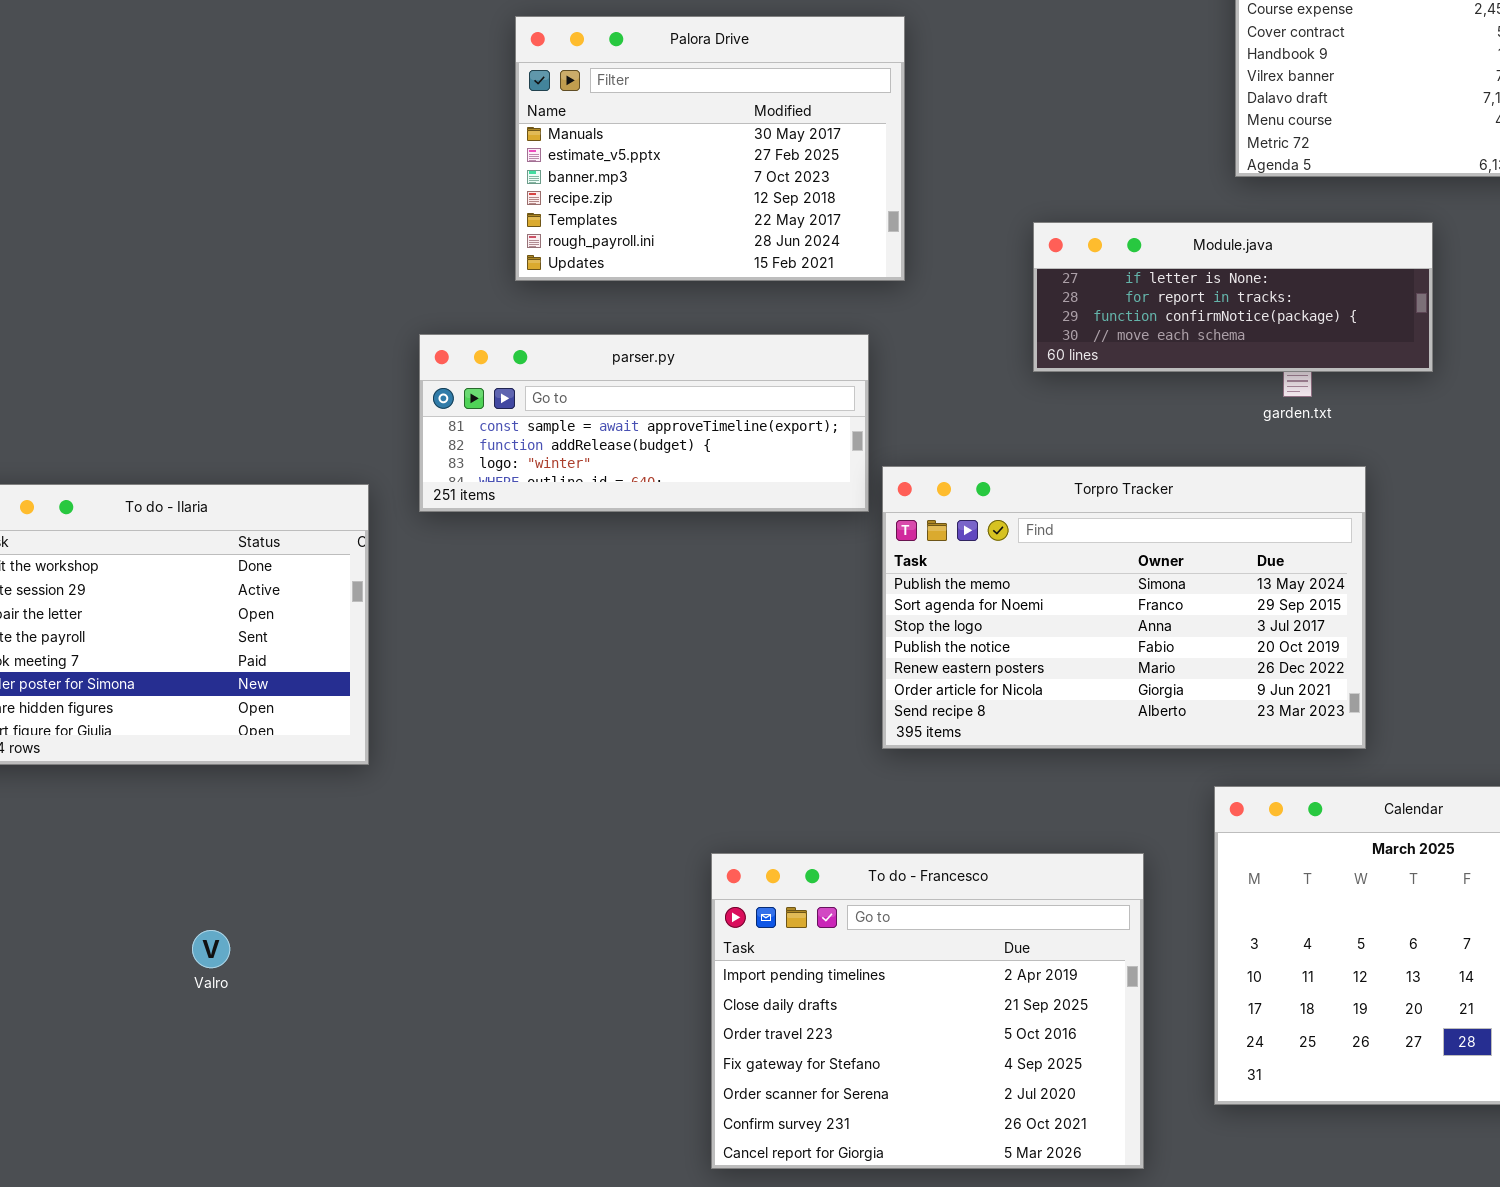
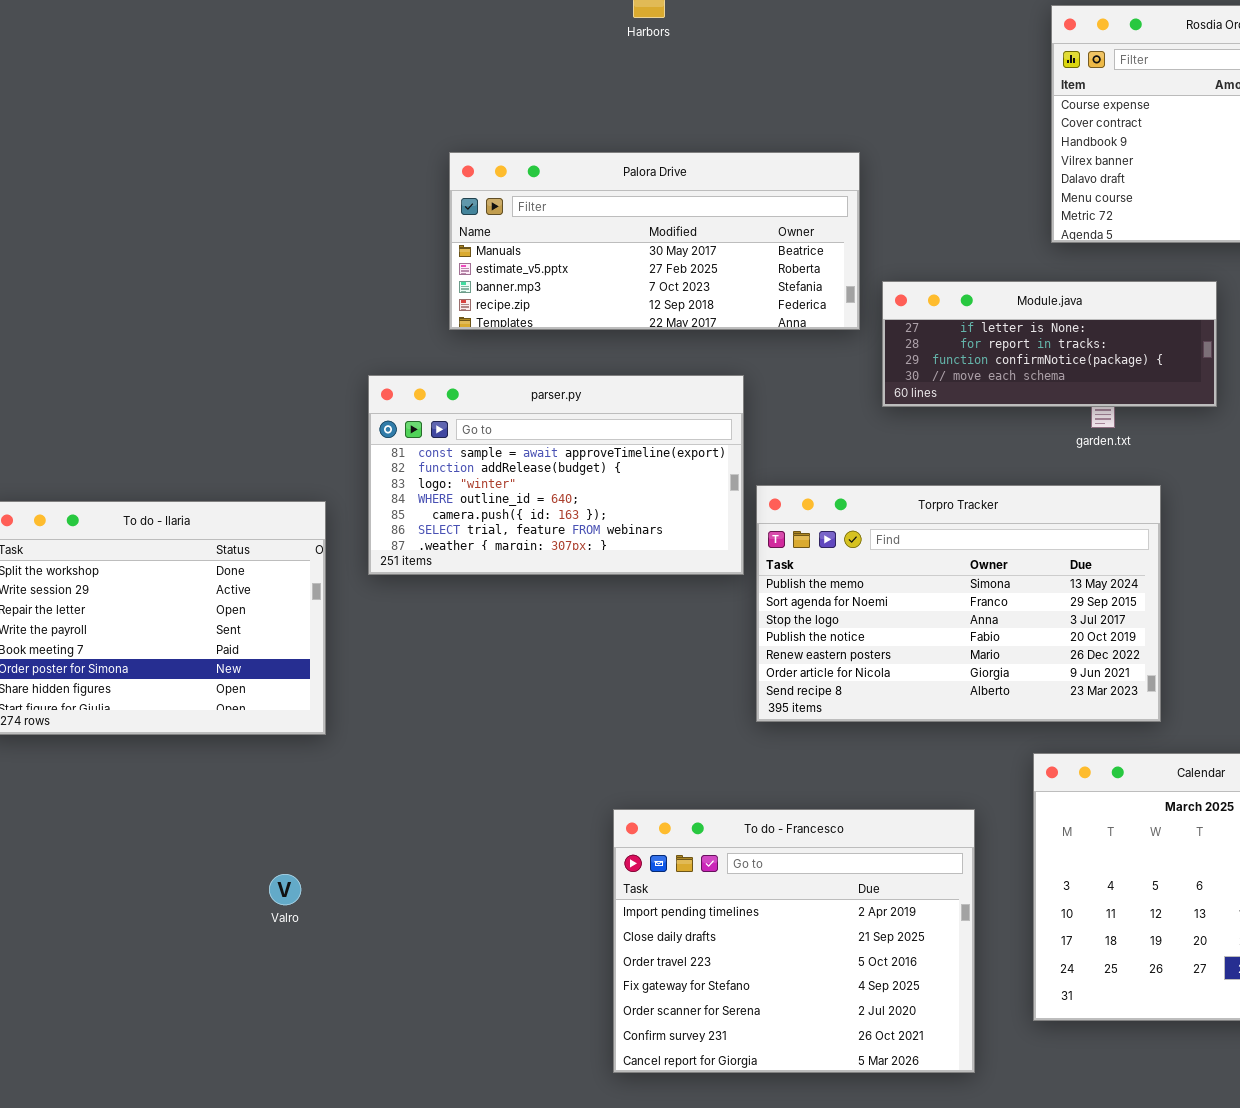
Palora Drive: [515,16,905,281] -> [449,152,860,330], resized
parser.py: [419,334,869,512] -> [368,375,744,575], resized
Valro: [192,930,230,968] -> [269,874,301,905], moved

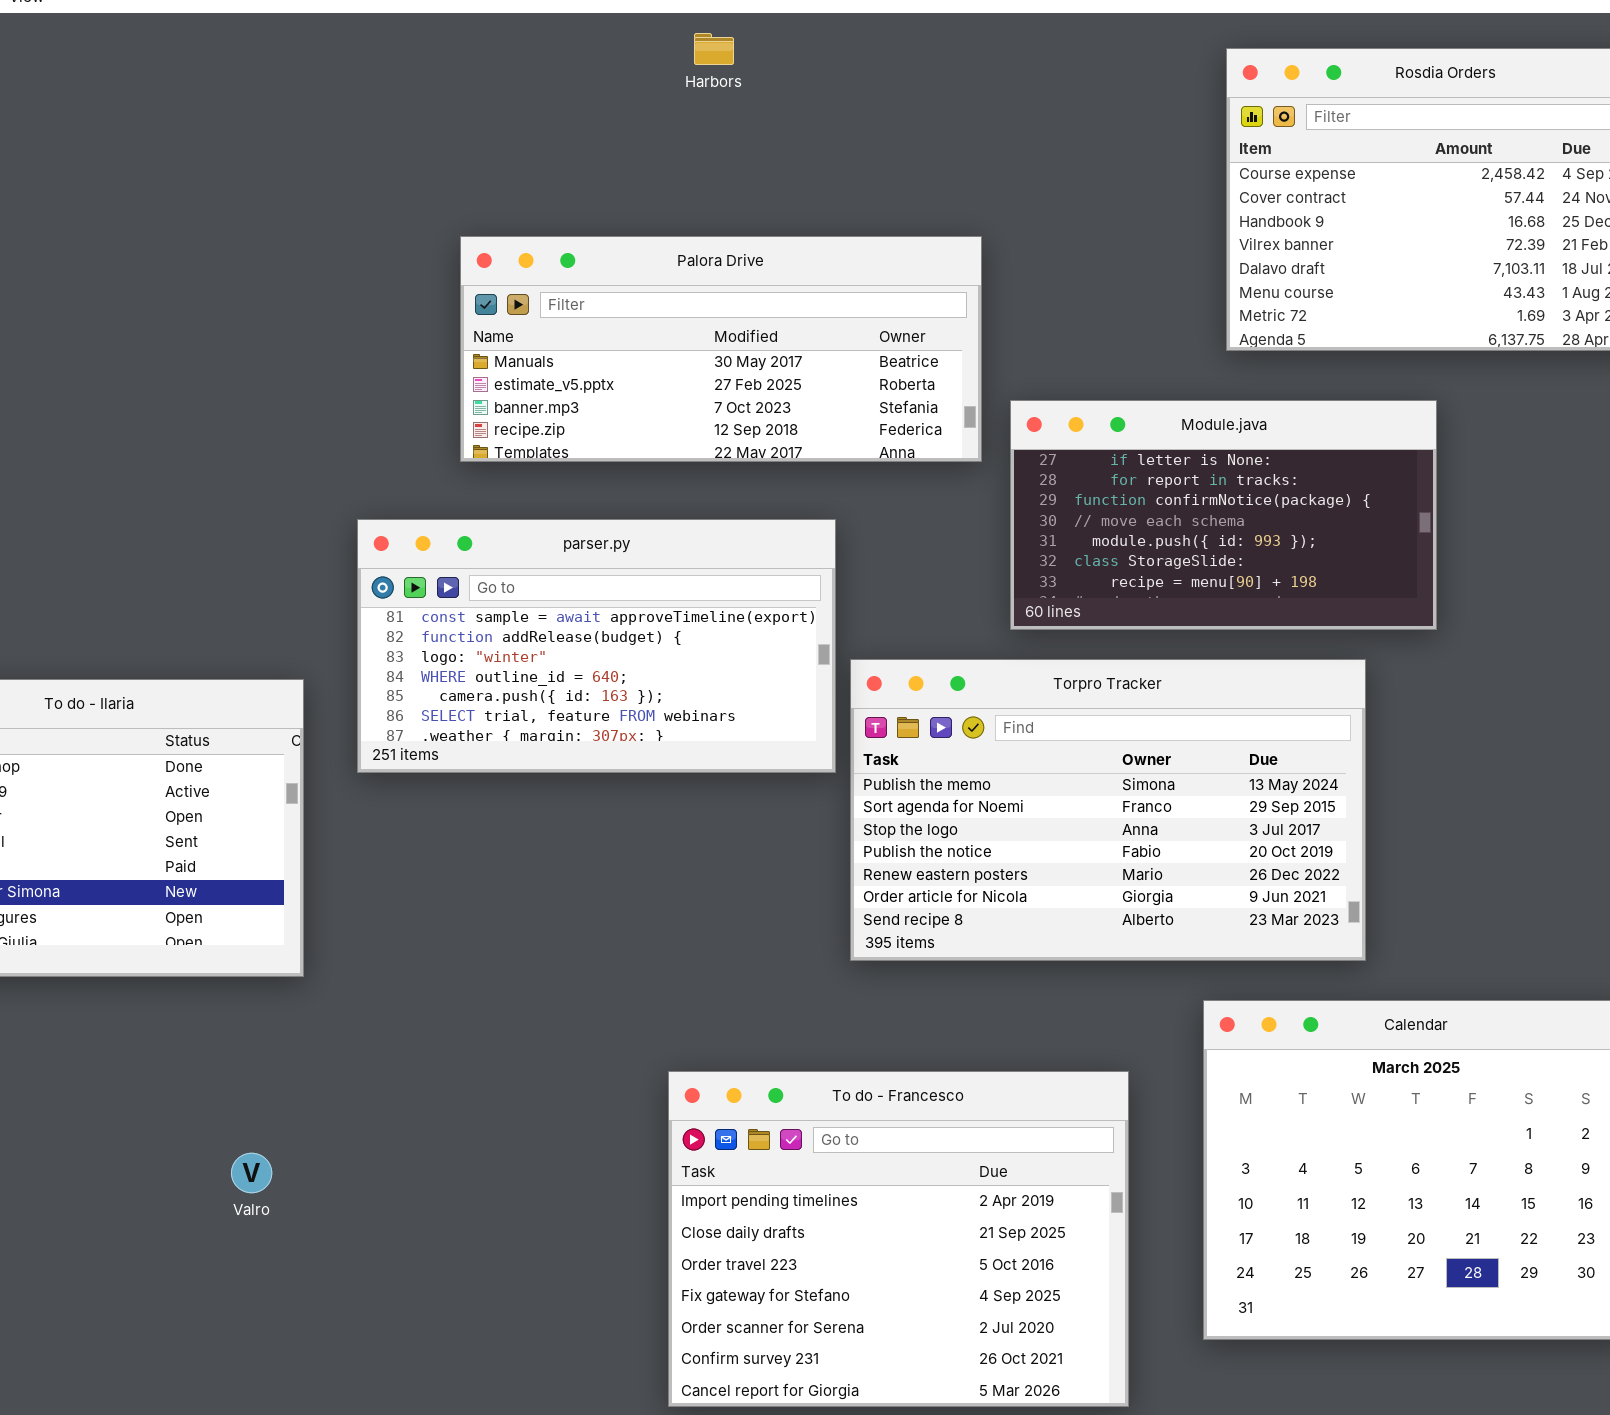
Module.java: [882,281,1217,407] -> [1010,400,1437,630], resized

